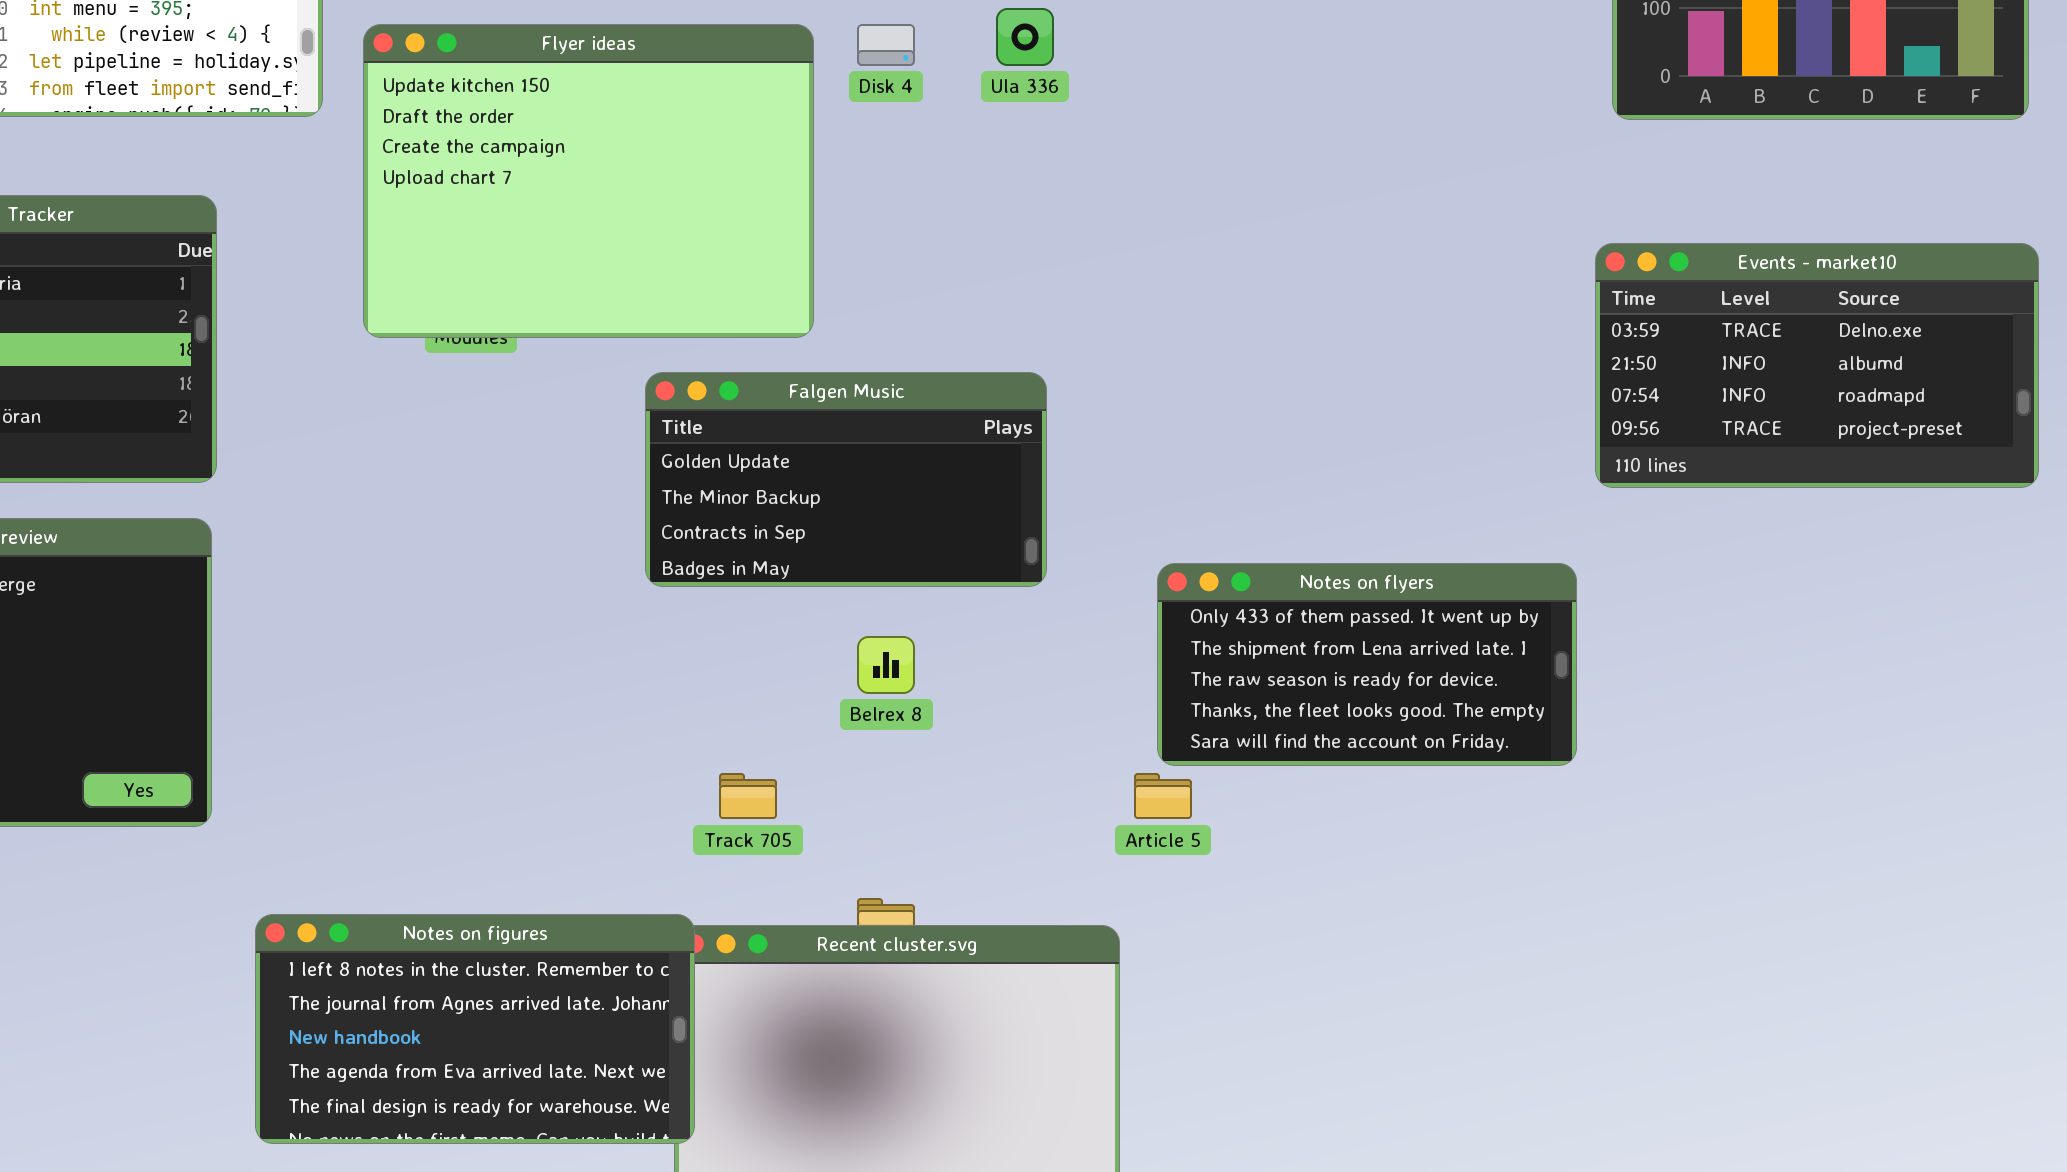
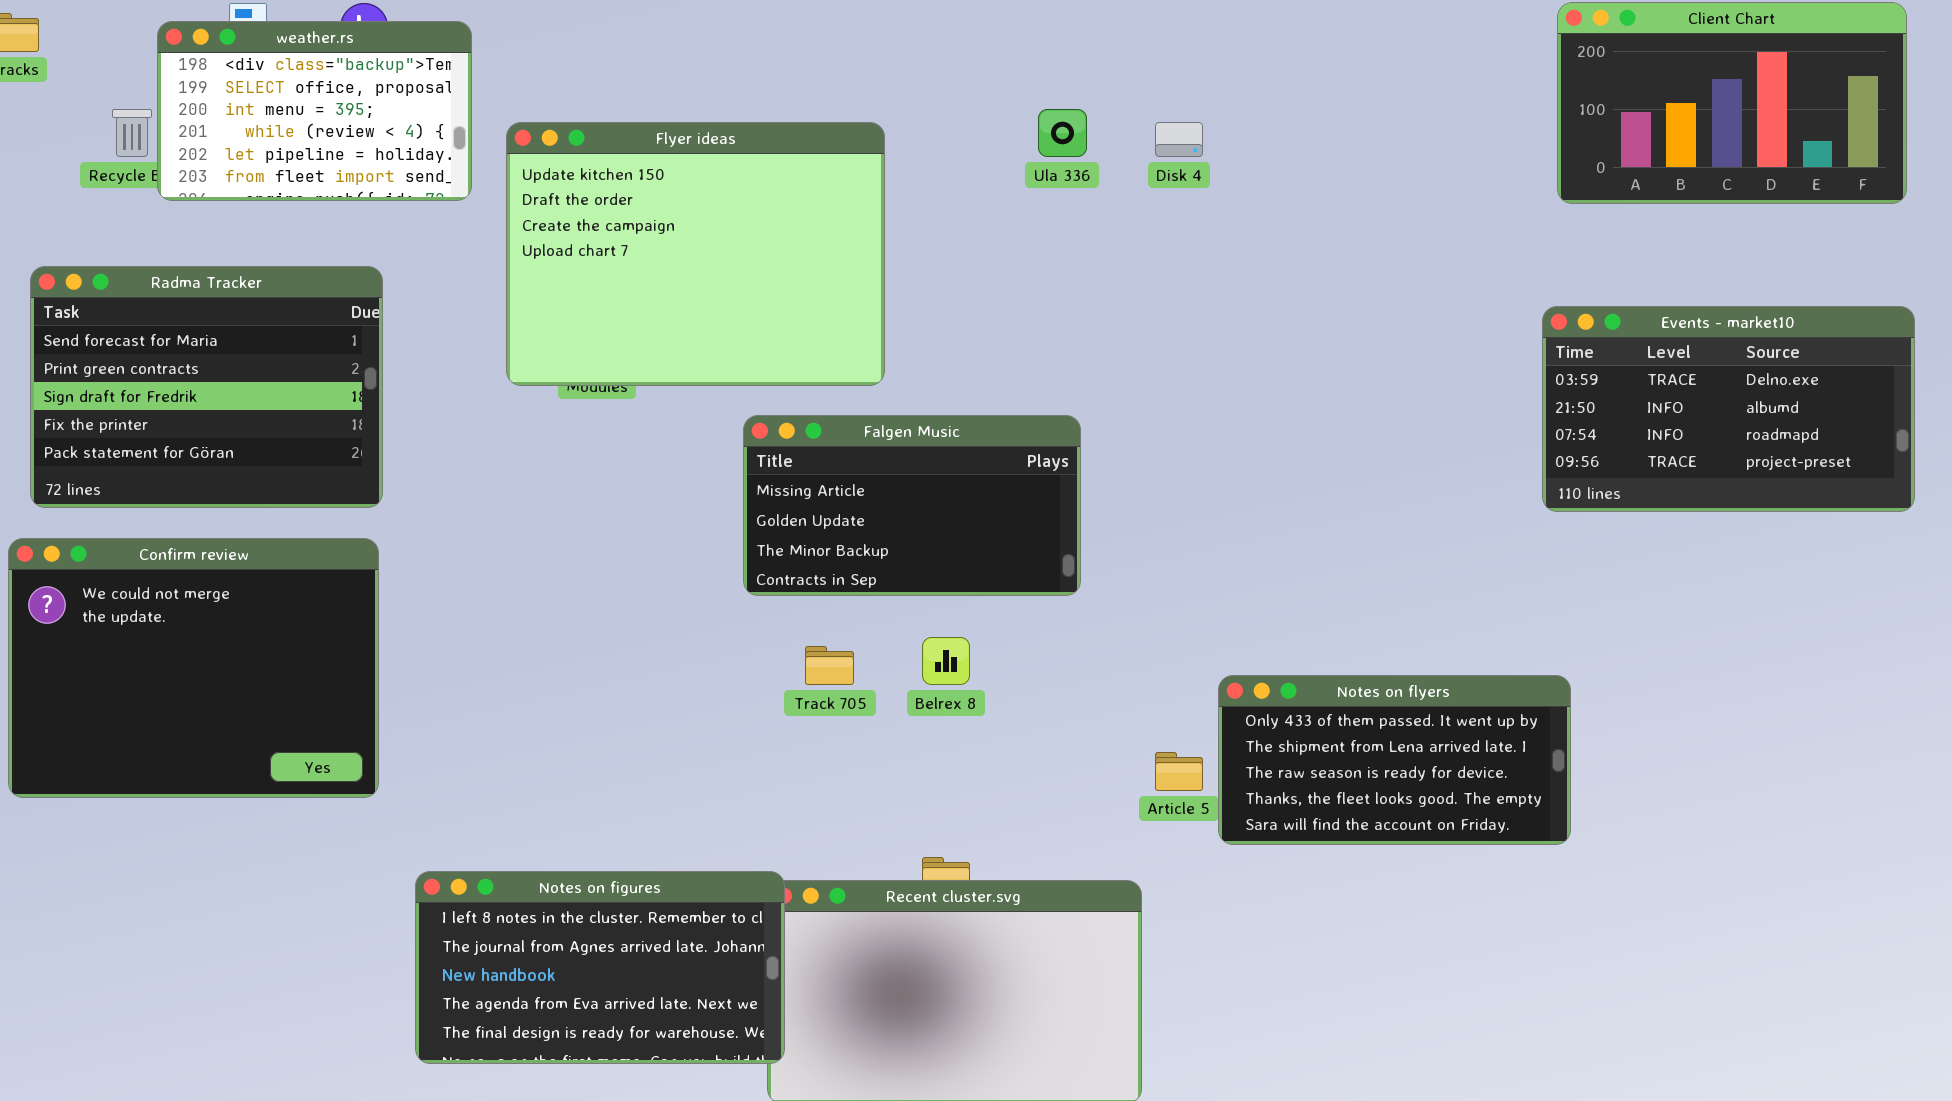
Disk 4: [857,24,915,66] -> [1155,122,1203,157], moved
Falgen Music: [645,372,1047,587] -> [743,415,1081,596], scrolled up 1 row
Notes on flyers: [1157,563,1577,766] -> [1218,675,1571,845], moved
Track 705: [719,773,777,819] -> [805,646,854,685], moved

